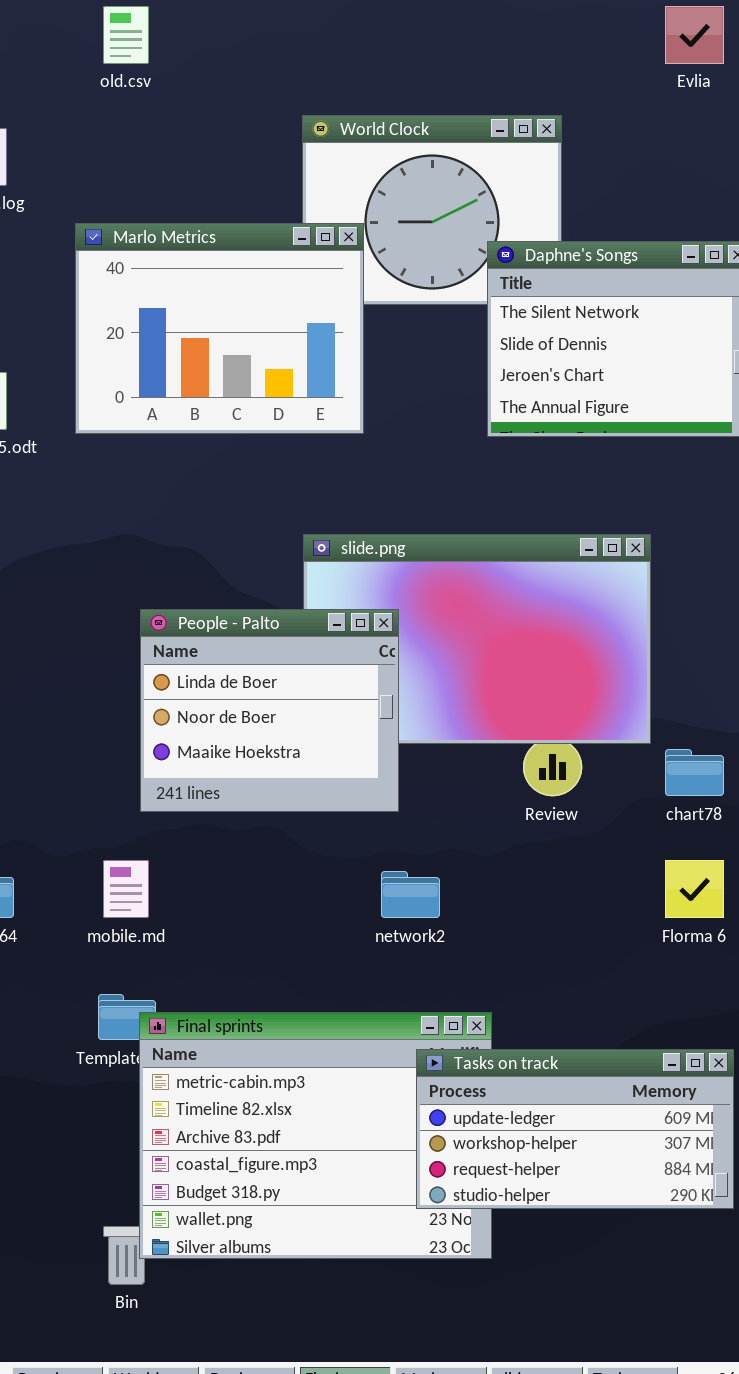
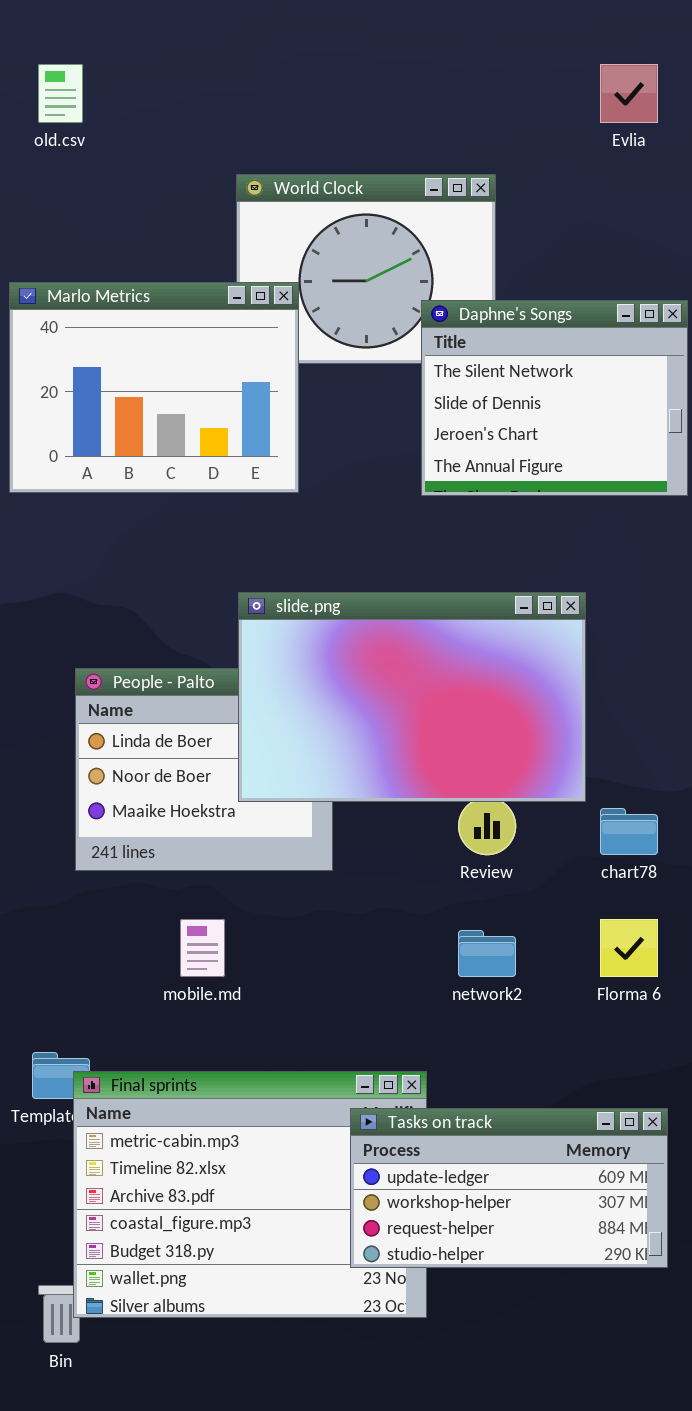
slide.png: [303,534,651,744] -> [238,592,586,802], raised
mobile.md: [103,860,149,918] -> [180,919,225,977], moved
network2: [381,871,440,918] -> [458,930,516,977], moved

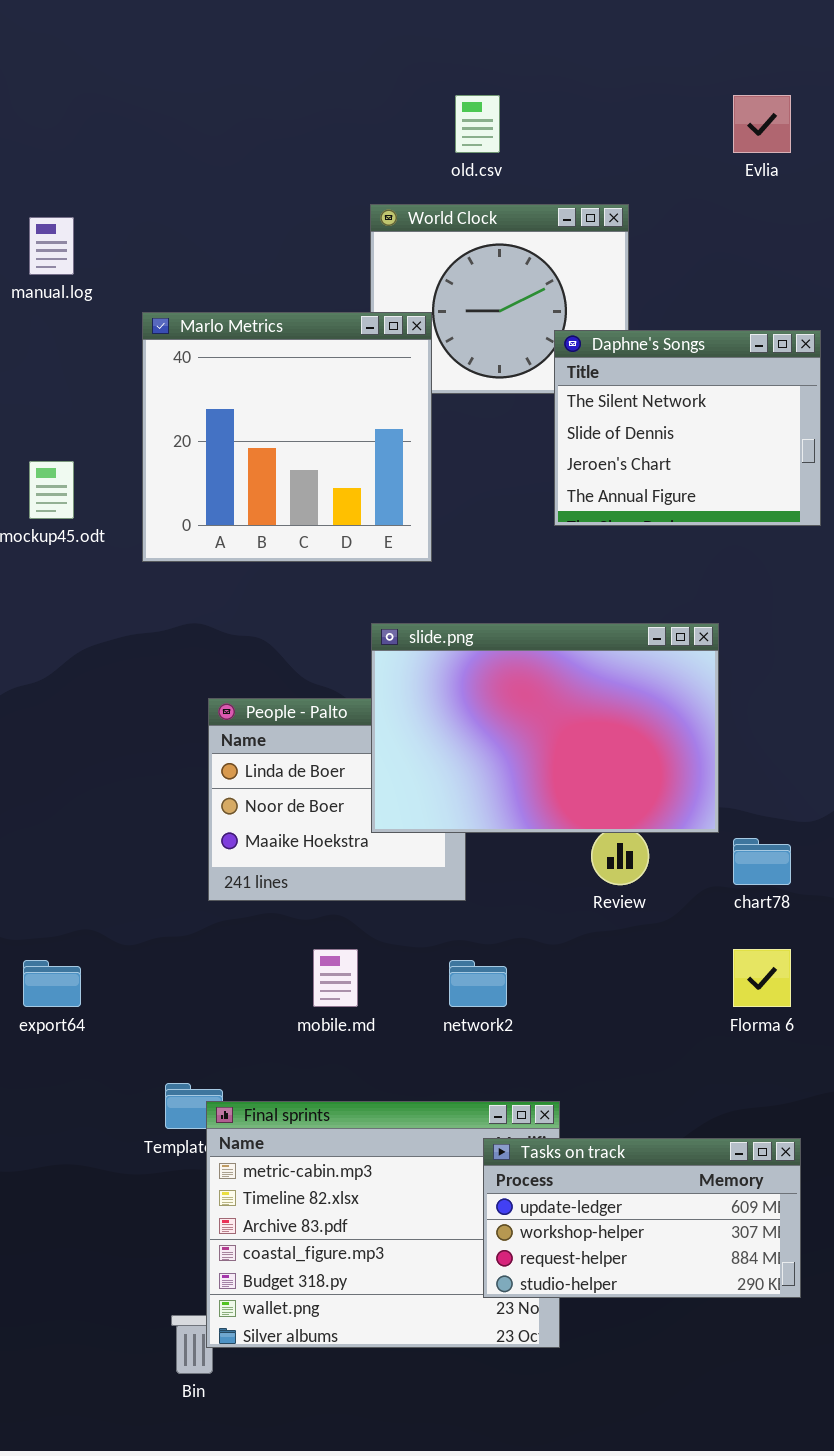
old.csv: [38,64,83,123] -> [455,95,500,153], moved
Marlo Metrics: [9,282,299,493] -> [142,312,432,562], resized
network2: [458,930,516,977] -> [449,960,507,1007], moved

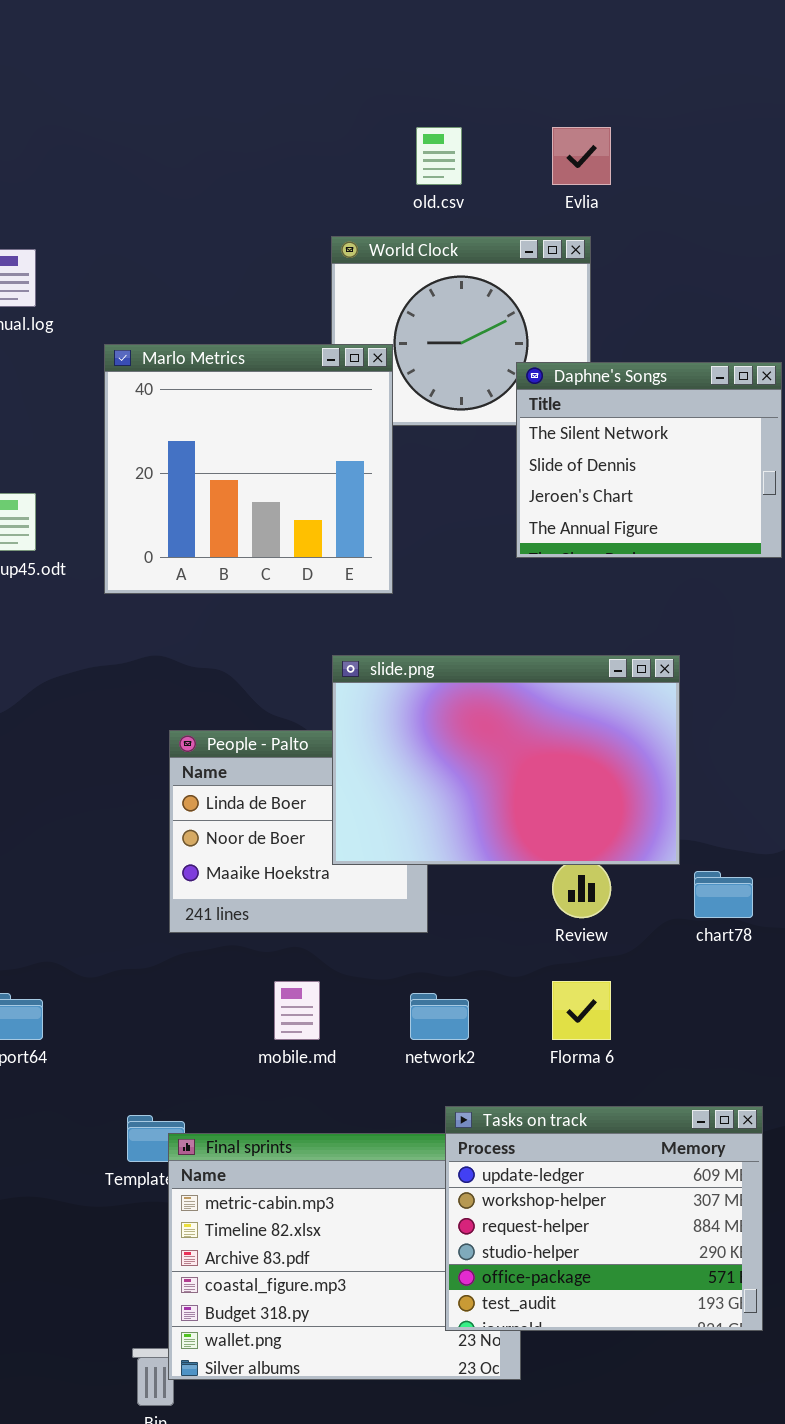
Evlia: [733,95,791,153] -> [552,127,611,185], moved
Florma 6: [733,949,791,1007] -> [552,981,611,1040], moved
Tasks on track: [483,1138,801,1298] -> [445,1106,763,1331], resized

